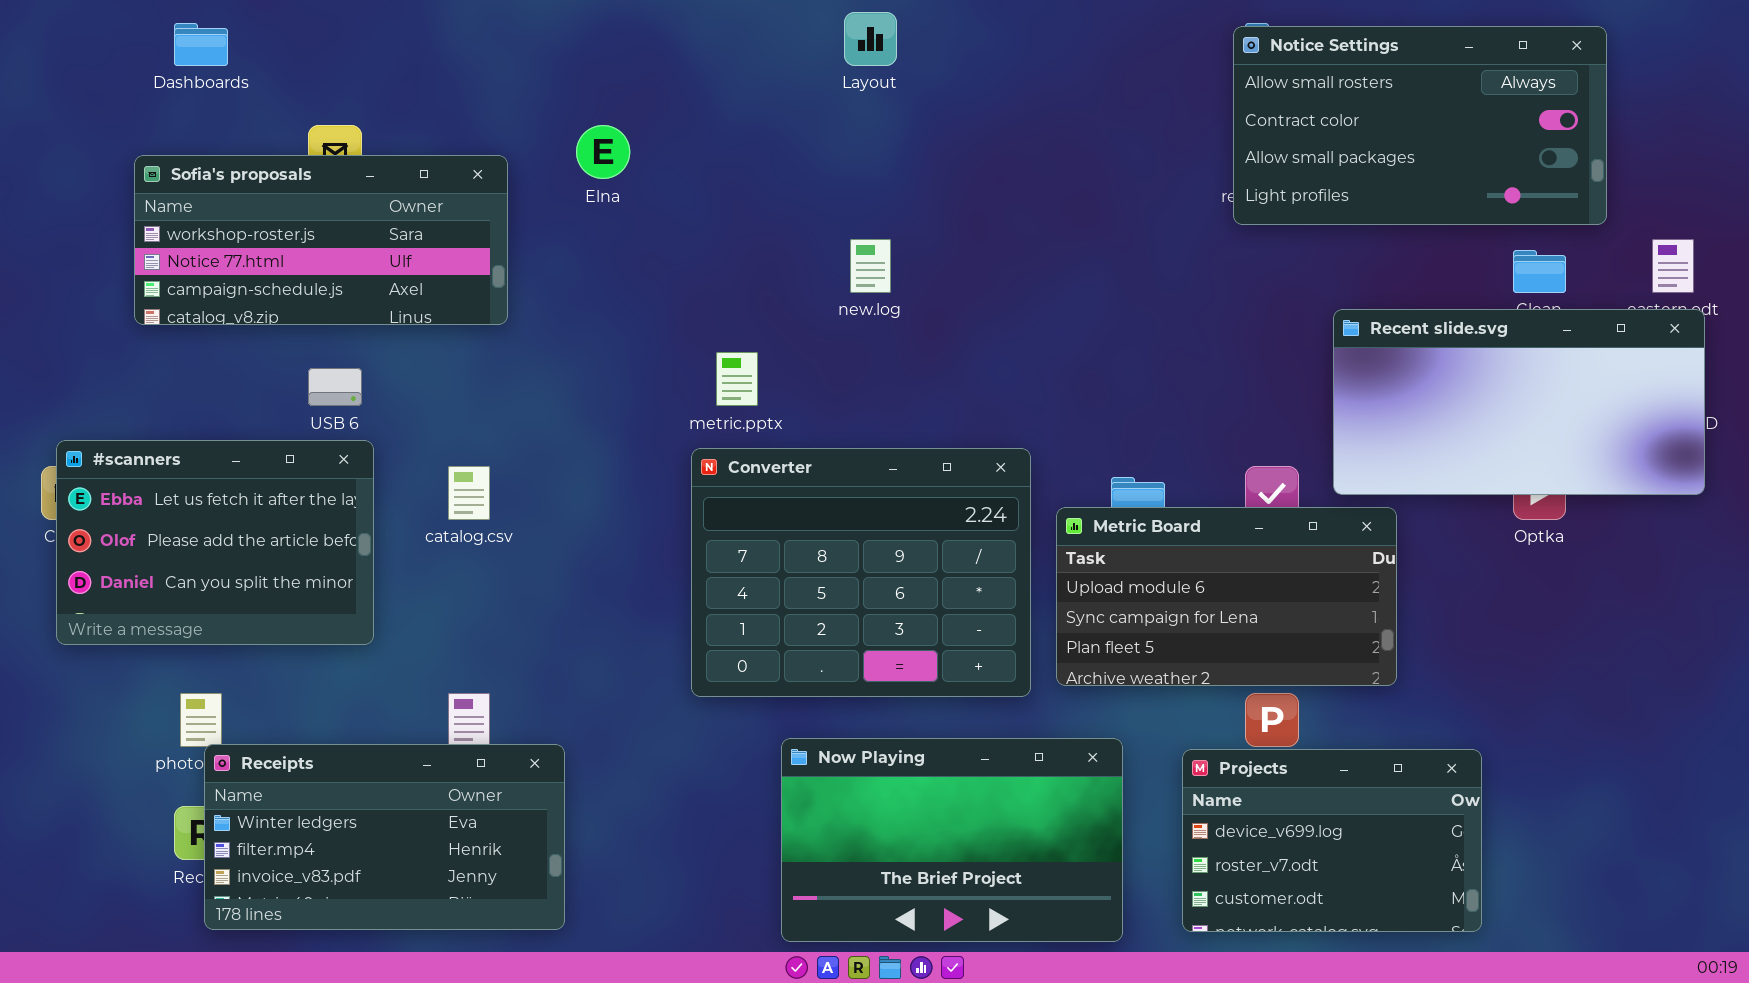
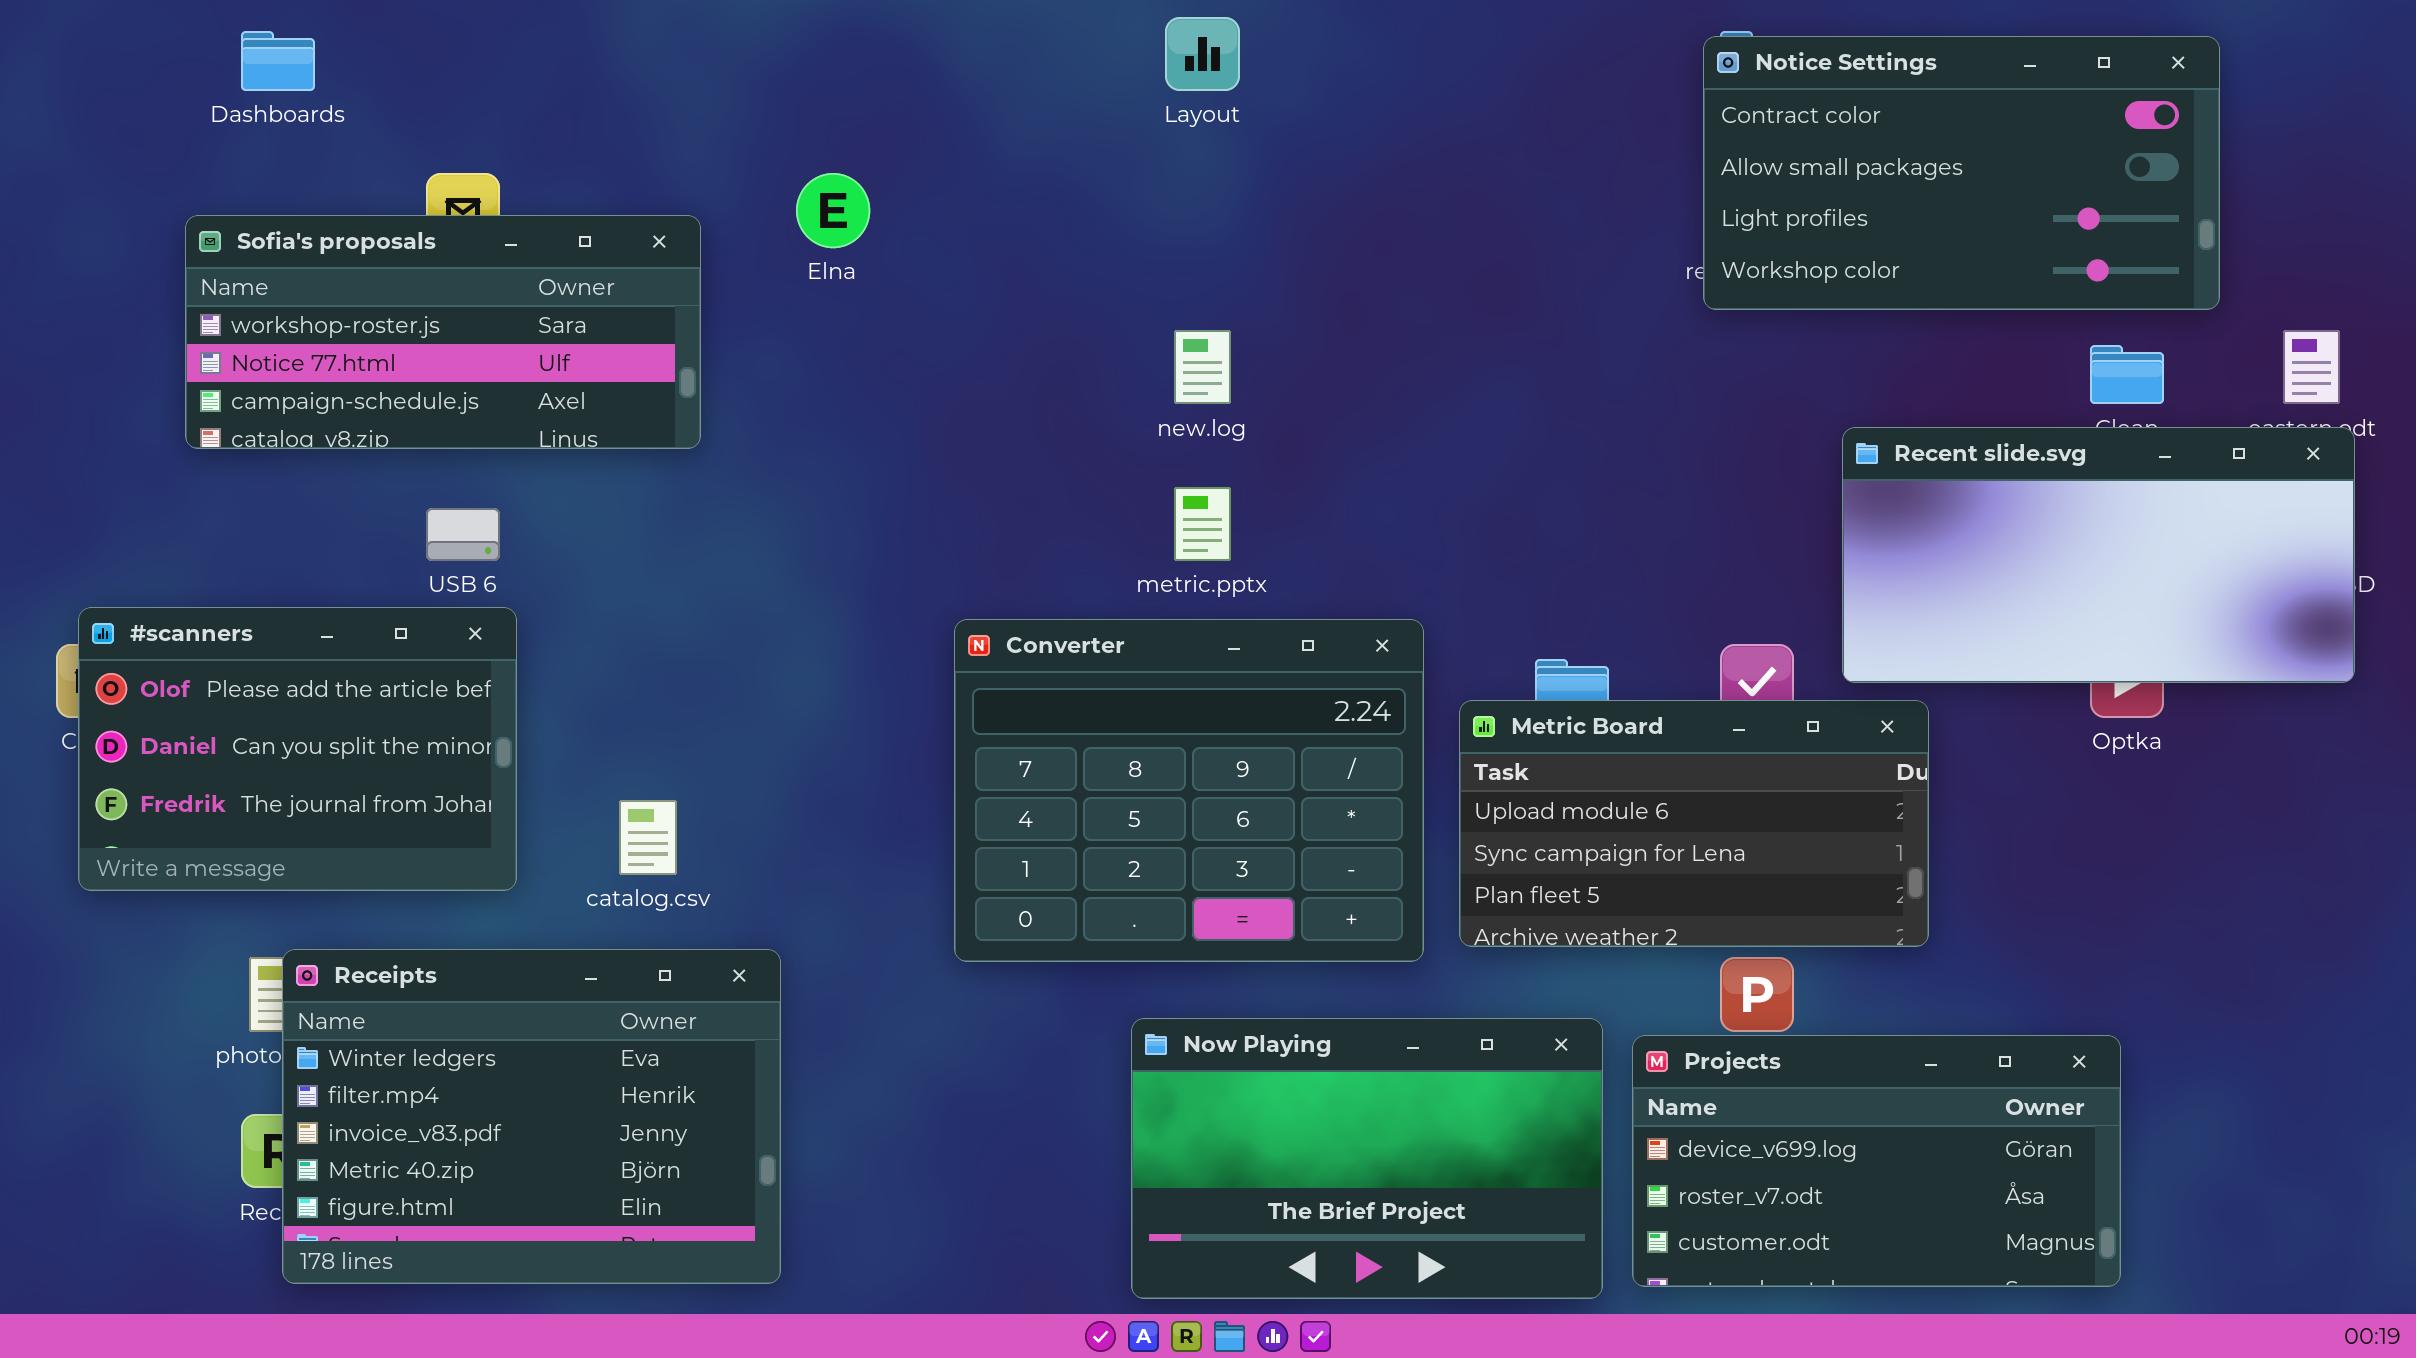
Notice Settings: [1233,26,1607,225] -> [1703,36,2220,310], scrolled down 1 row
metric.pptx: [716,352,758,406] -> [1174,487,1231,561], moved
#scanners: [56,440,374,645] -> [78,607,517,891], scrolled down 1 row
catalog.csv: [448,466,490,520] -> [619,800,677,875], moved
Now Playing: [781,738,1123,942] -> [1131,1018,1603,1299], moved
Receipts: [204,744,565,930] -> [282,949,781,1284], resized
Projects: [1182,749,1482,932] -> [1632,1035,2121,1287], resized

